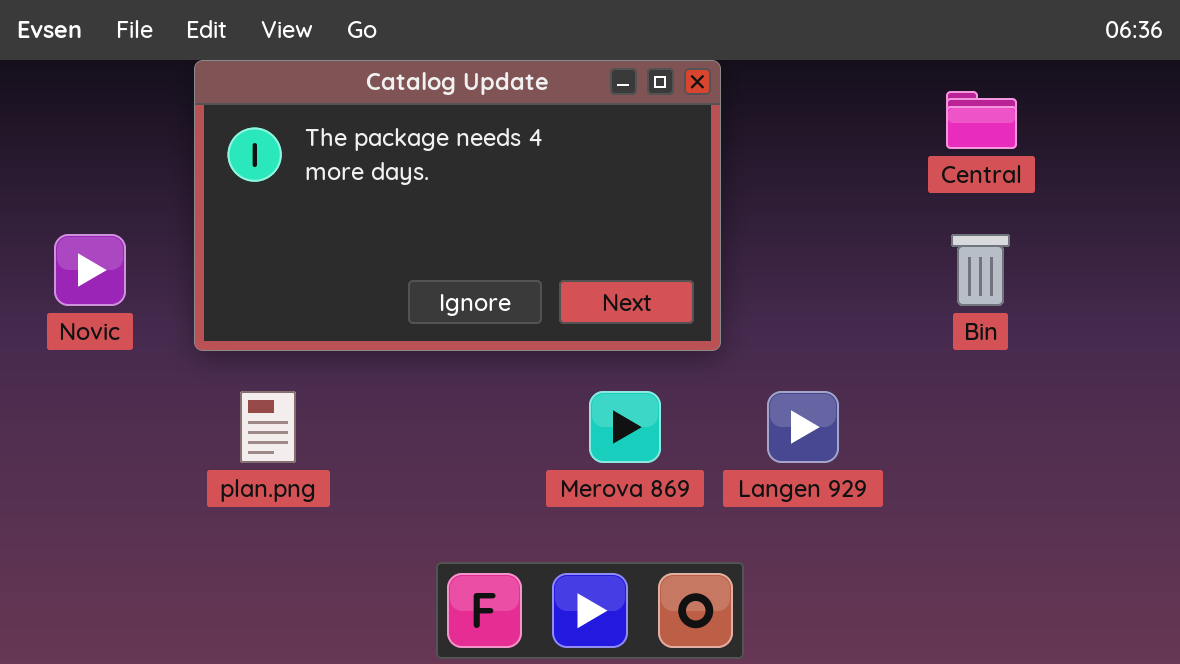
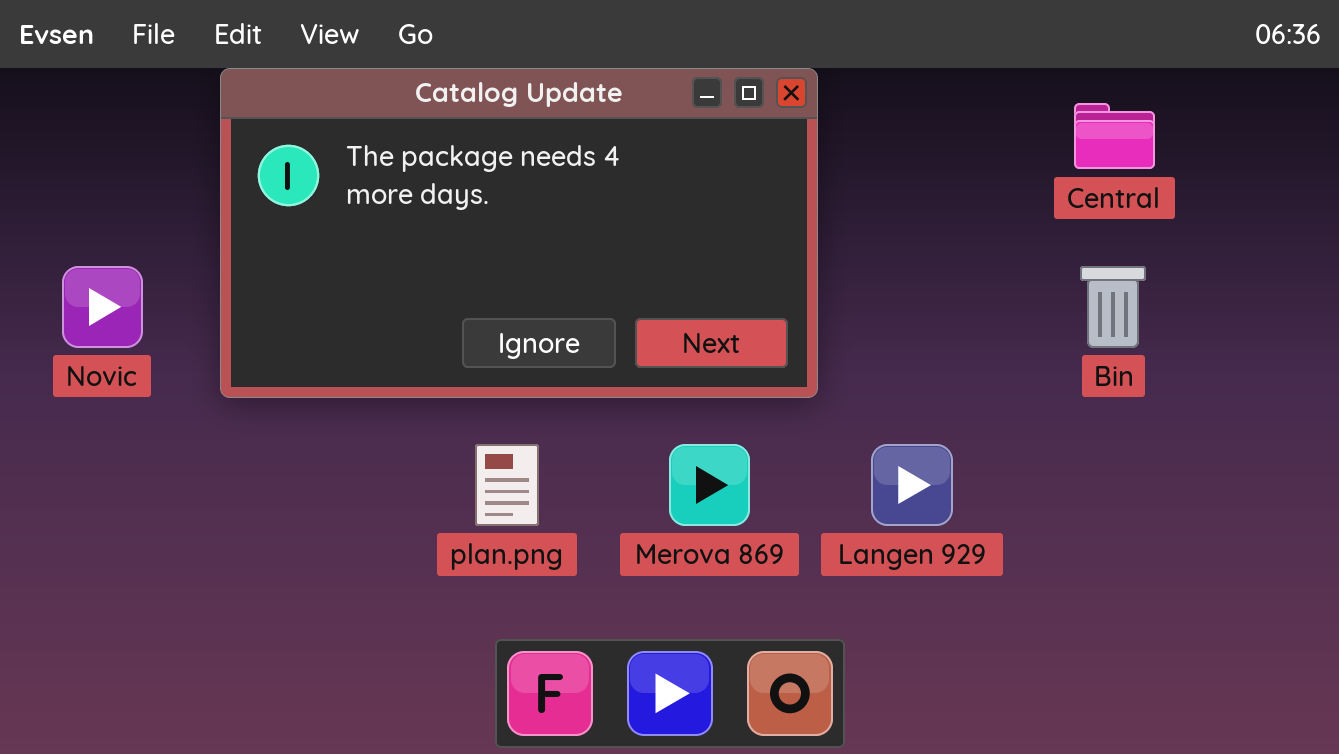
plan.png: [240,391,296,463] -> [475,444,539,526], moved

